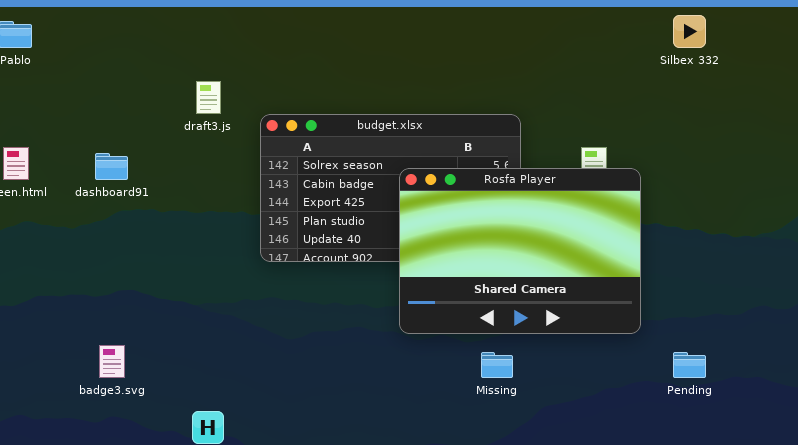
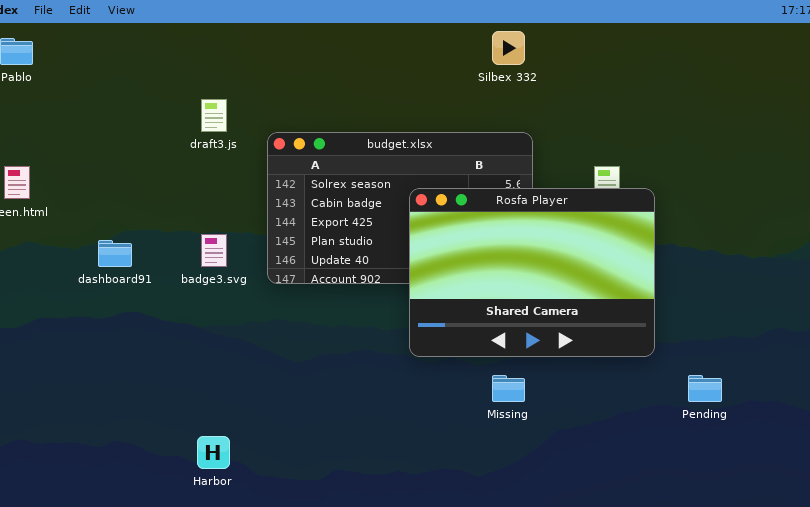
Silbex 332: [673,15,706,48] -> [492,31,525,65], moved
dashboard91: [95,153,128,180] -> [98,240,132,267], moved
badge3.svg: [99,345,125,378] -> [201,234,227,267], moved

